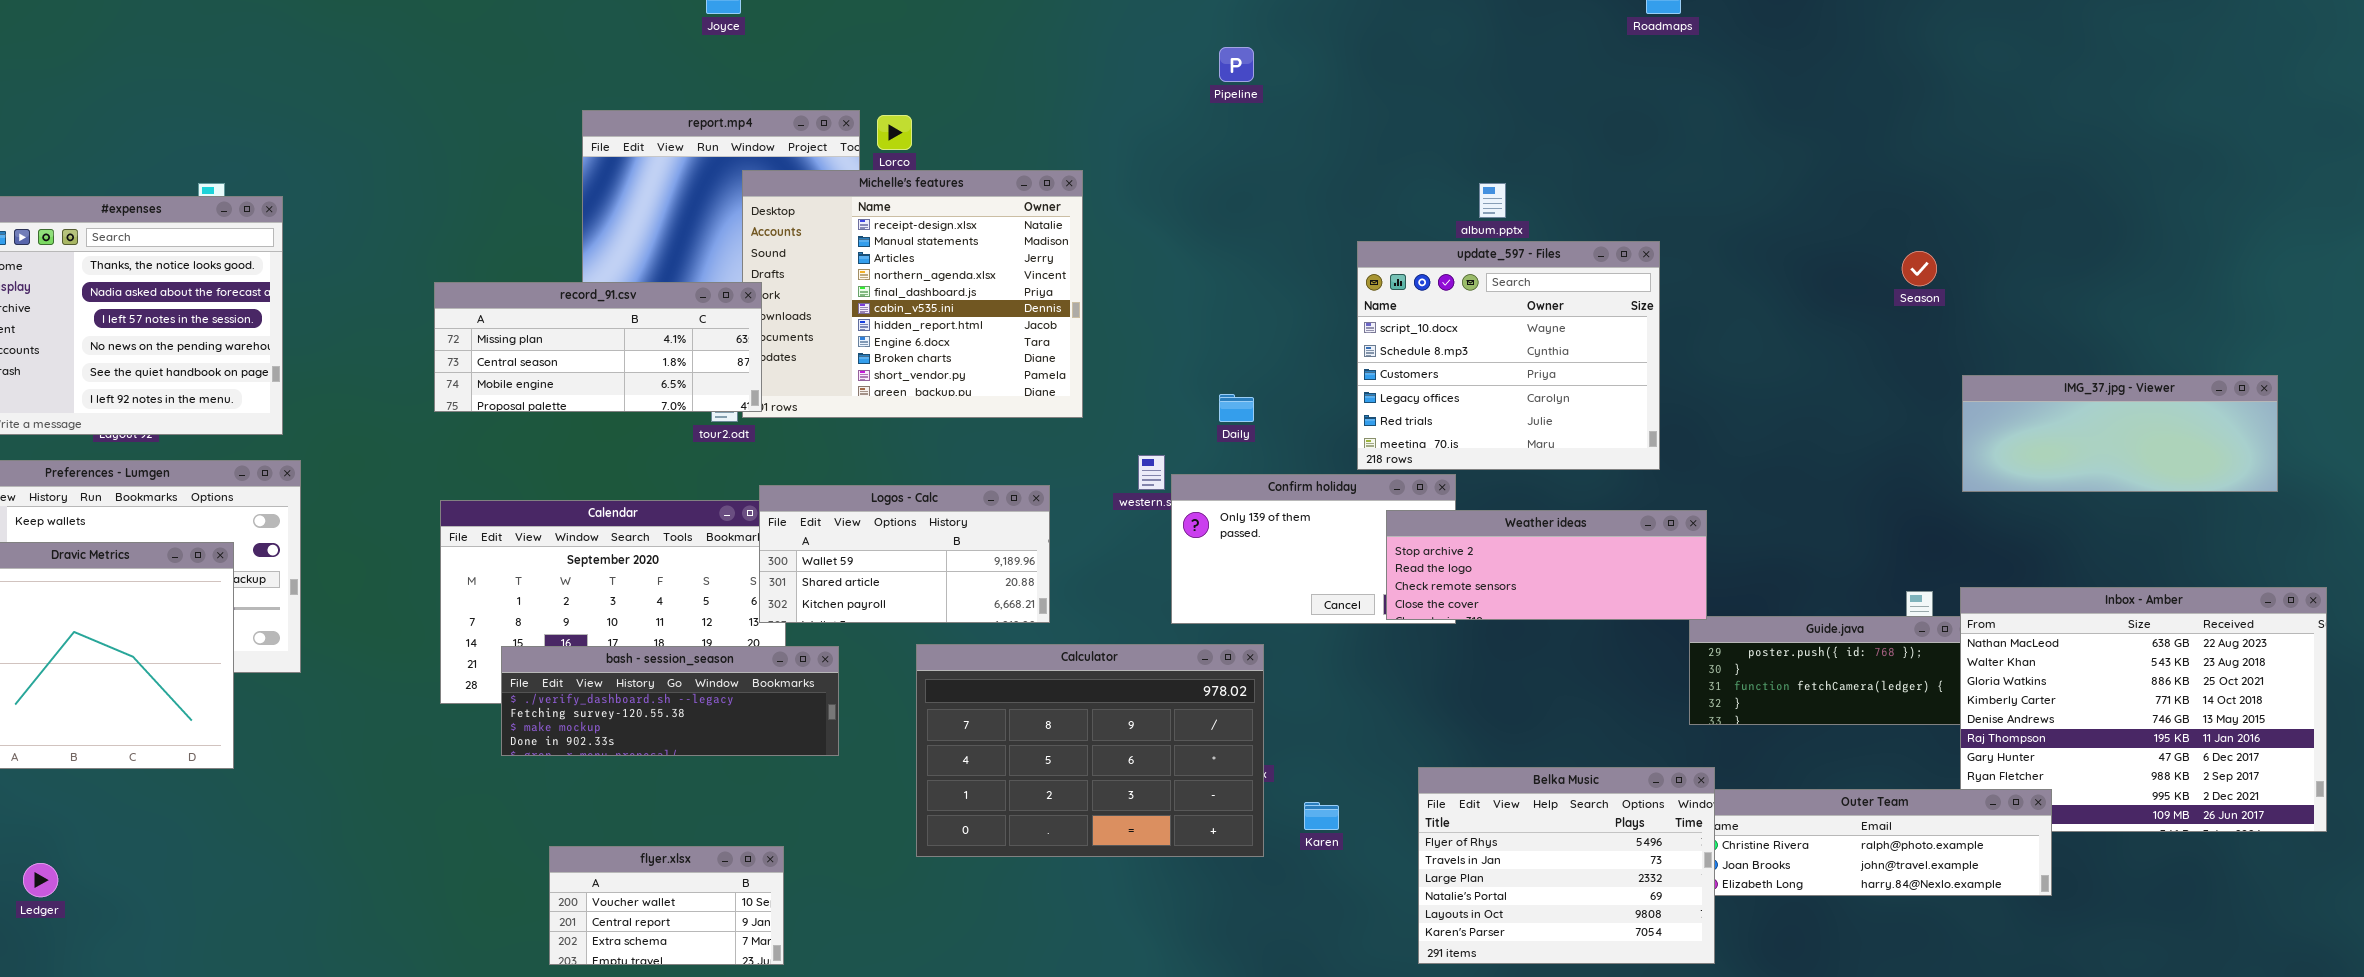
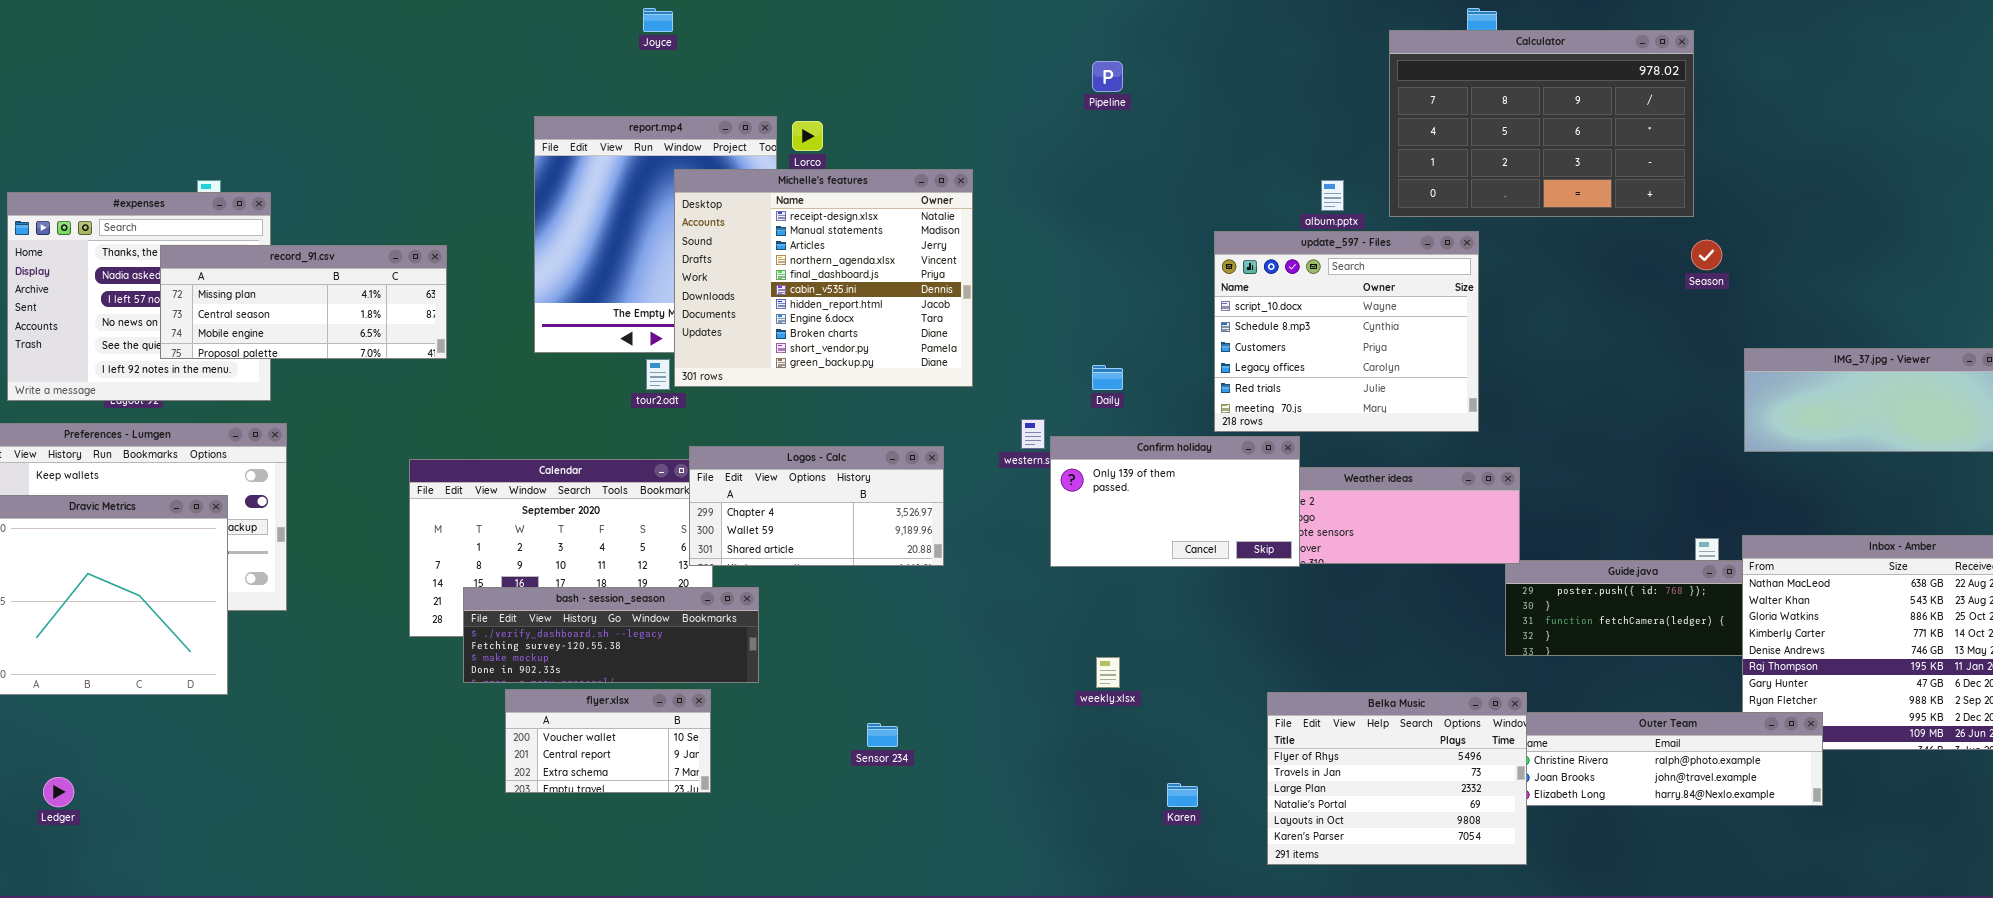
record_91.csv: [434,282,762,412] -> [160,245,447,359], moved
Confirm holiday: [1171,474,1456,624] -> [1050,436,1300,567], raised
Logos - Calc: [759,485,1050,623] -> [689,446,944,566], scrolled up 1 row
Calculator: [916,644,1264,857] -> [1389,30,1694,217], moved
Karen: [1304,802,1339,830] -> [1167,783,1198,807], moved
flyer.xlsx: [549,846,784,965] -> [505,689,711,793], moved

